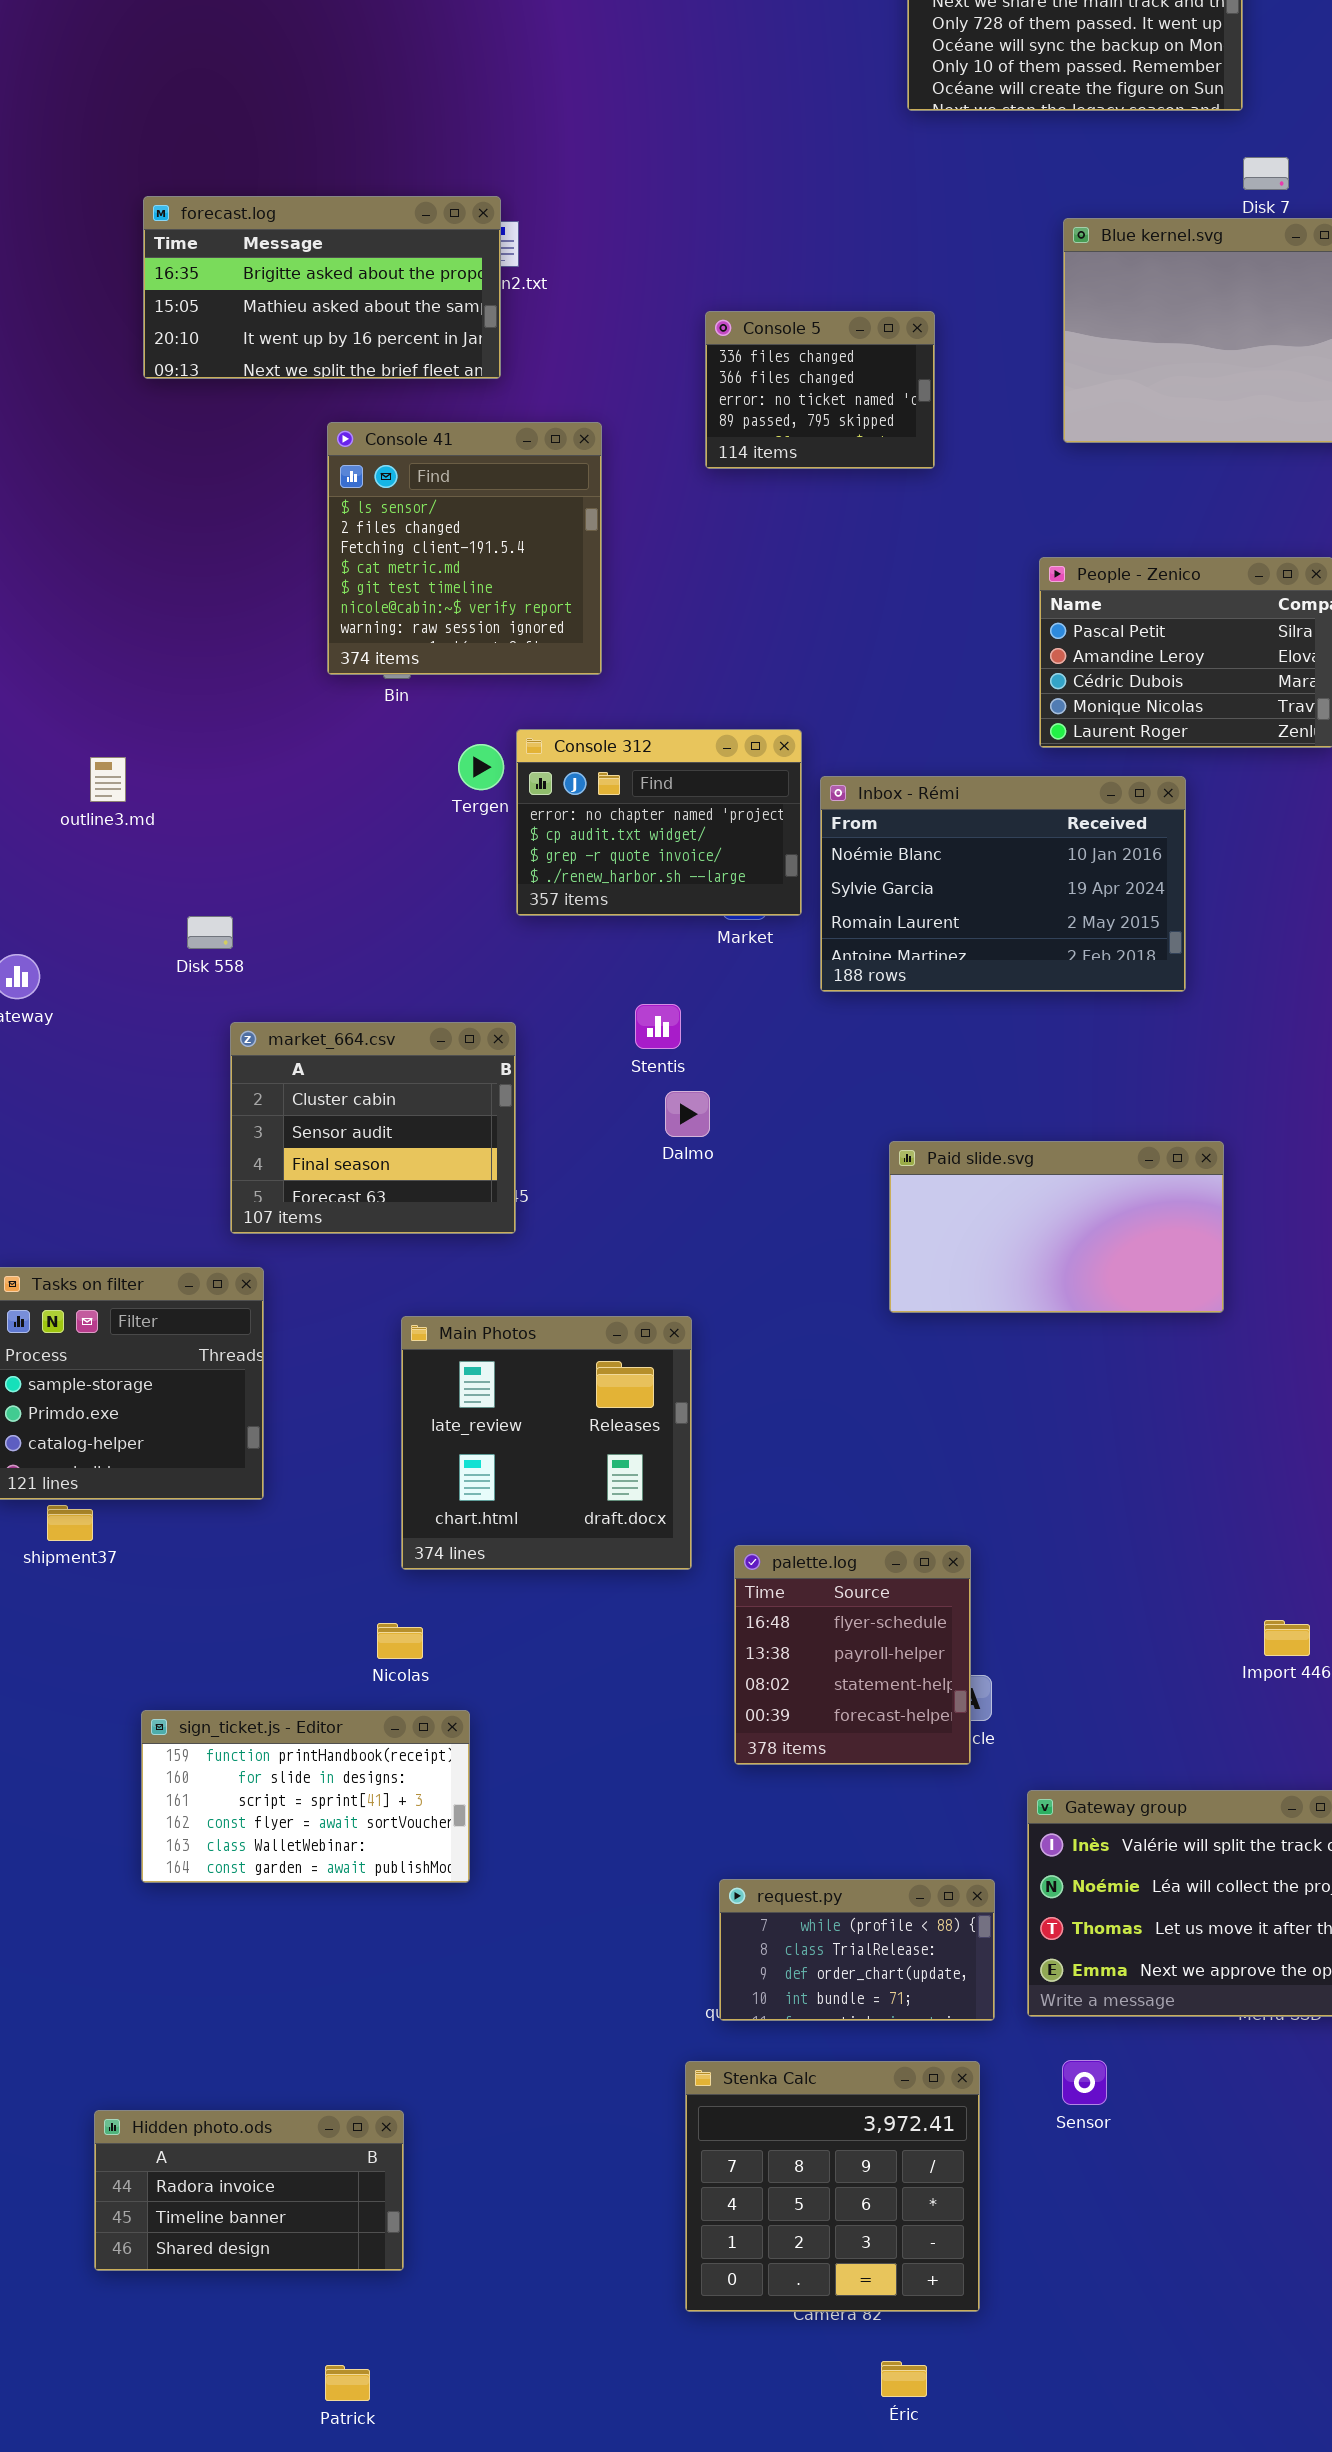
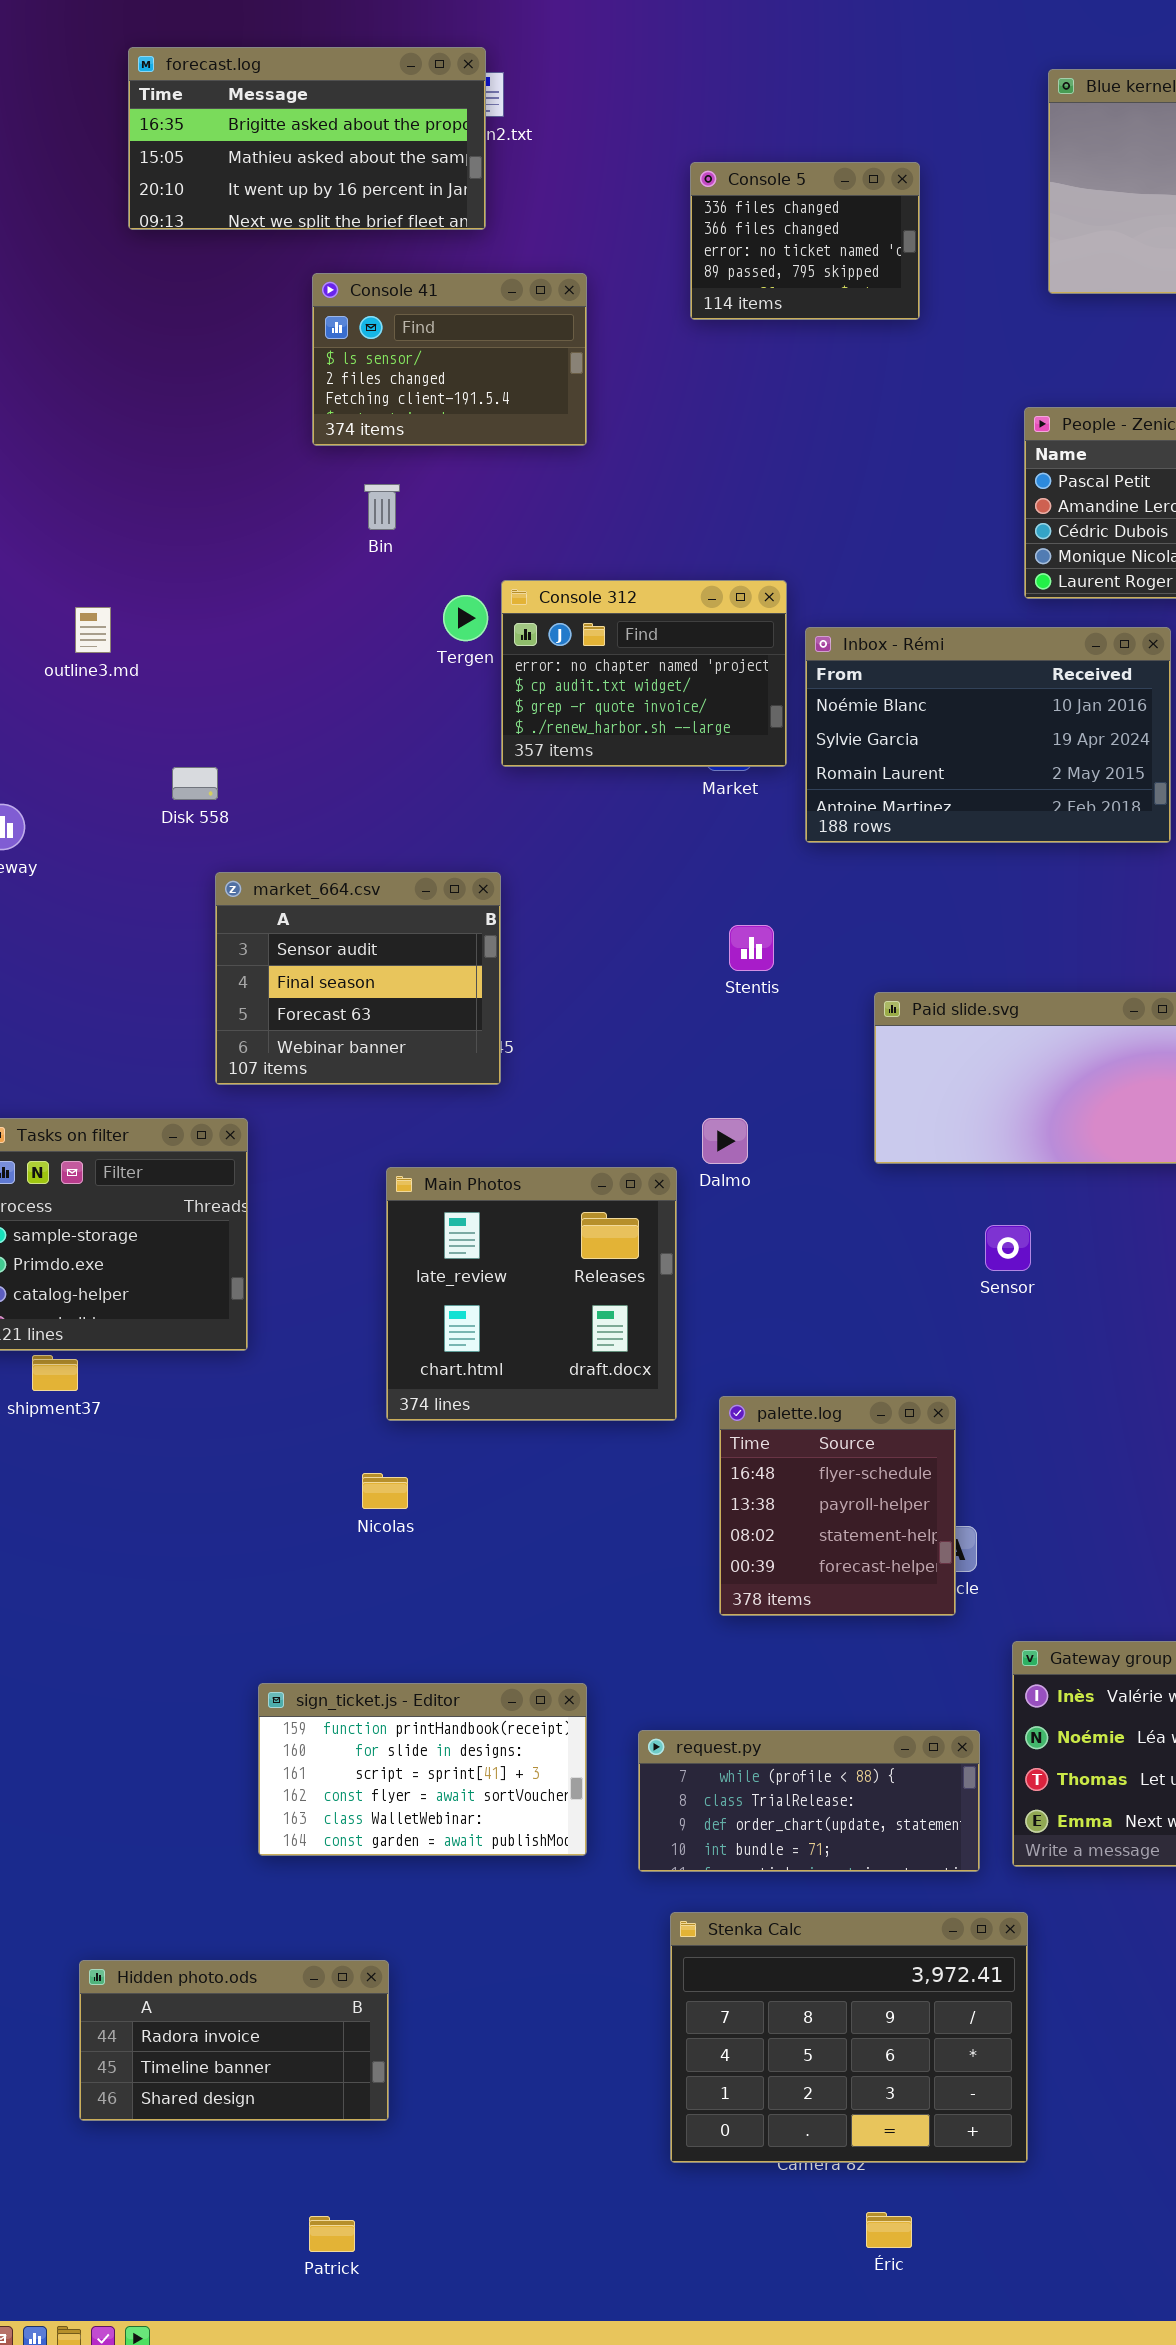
Console 41: [327,422,602,675] -> [312,273,587,446], resized
Stentis: [635,1004,681,1049] -> [729,925,774,971], moved
market_664.csv: [230,1022,516,1234] -> [215,872,501,1085], scrolled down 1 row
Dalmo: [665,1091,710,1137] -> [702,1118,748,1164], moved
sign_ticket.js - Editor: [141,1710,470,1883] -> [258,1683,587,1856], moved
request.py: [719,1879,995,2021] -> [638,1730,980,1872], resized
Sensor: [1062,2060,1107,2105] -> [985,1225,1031,1271], moved
Stenka Calc: [685,2061,980,2312] -> [670,1912,1028,2163], resized

